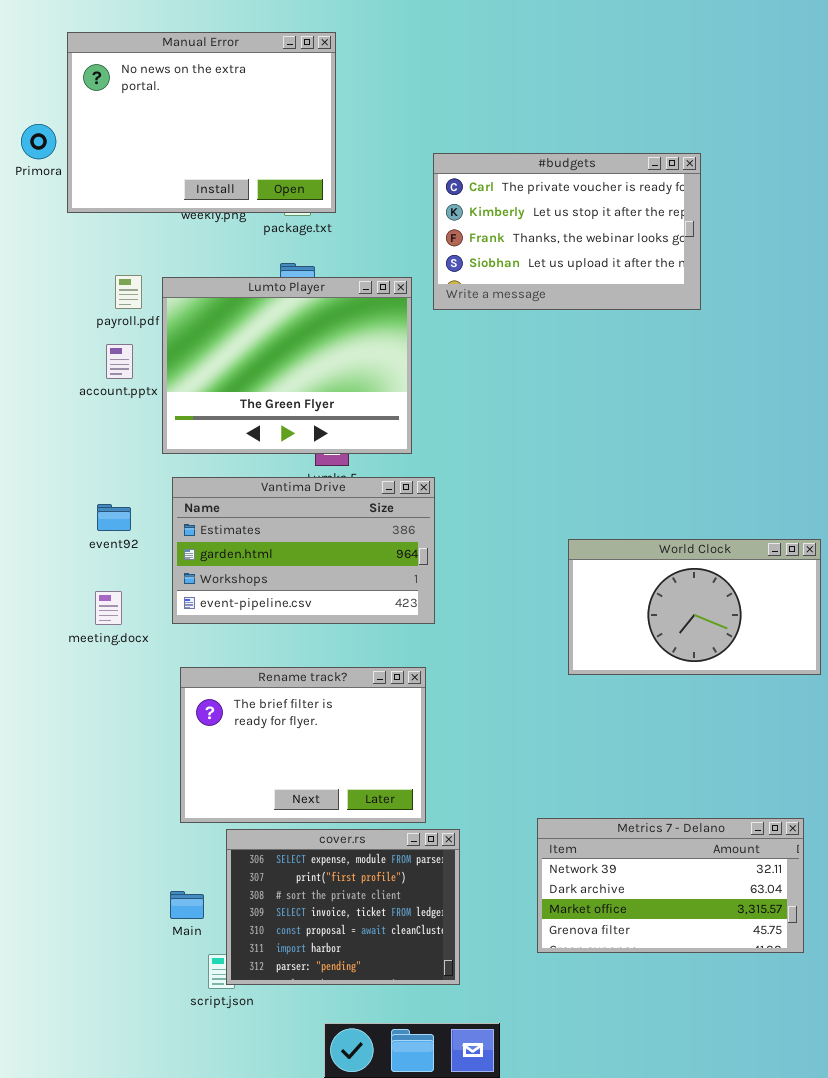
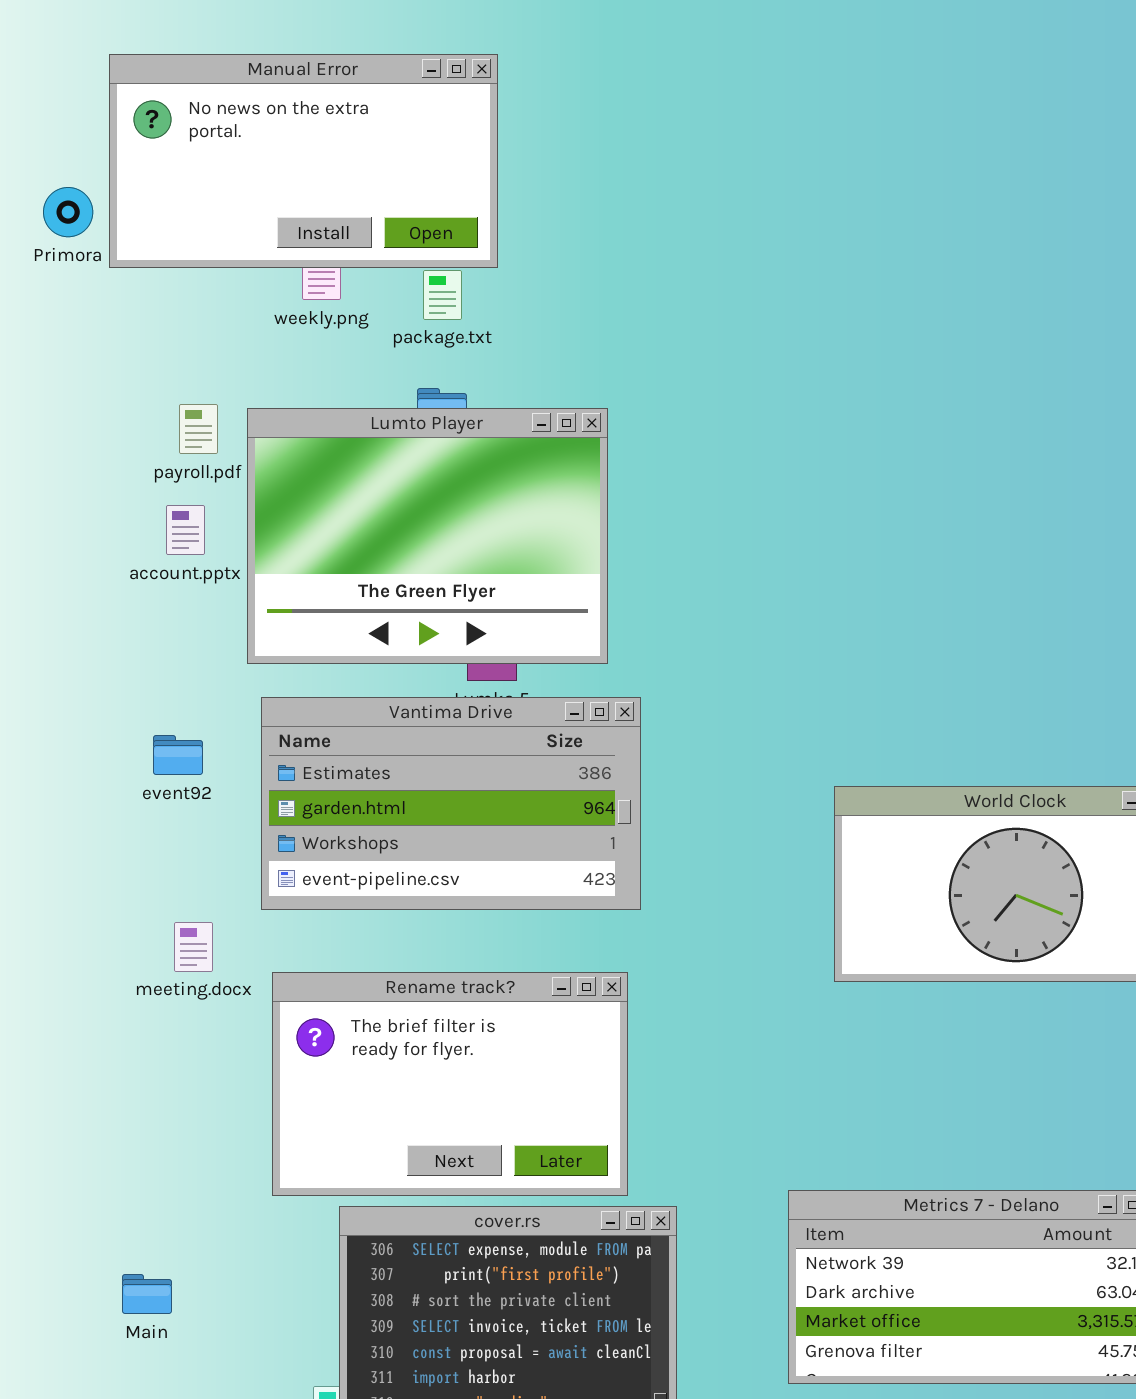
Manual Error: [67,32,336,213] -> [109,54,498,268], resized
#budgets: [433,153,701,310] -> none, closed
meeting.docx: [95,591,122,625] -> [174,922,213,972], moved
Main: [170,891,204,919] -> [122,1274,172,1314], moved

